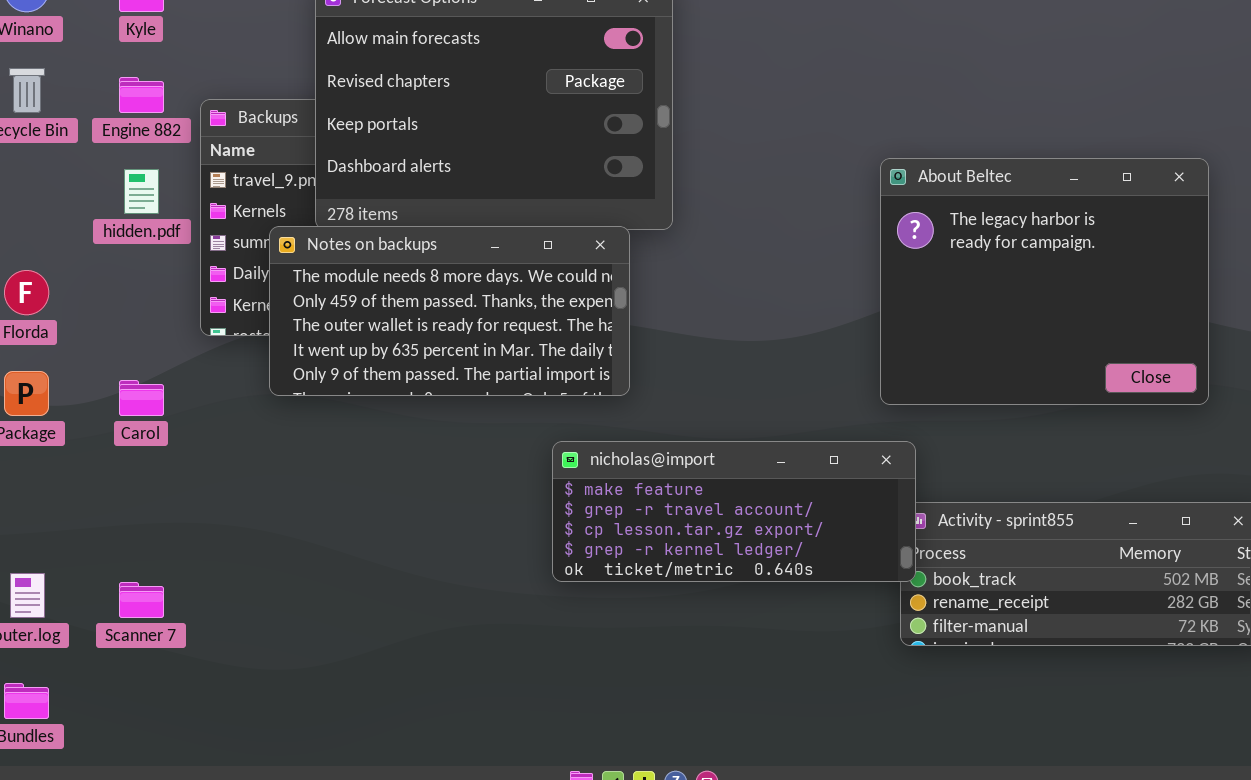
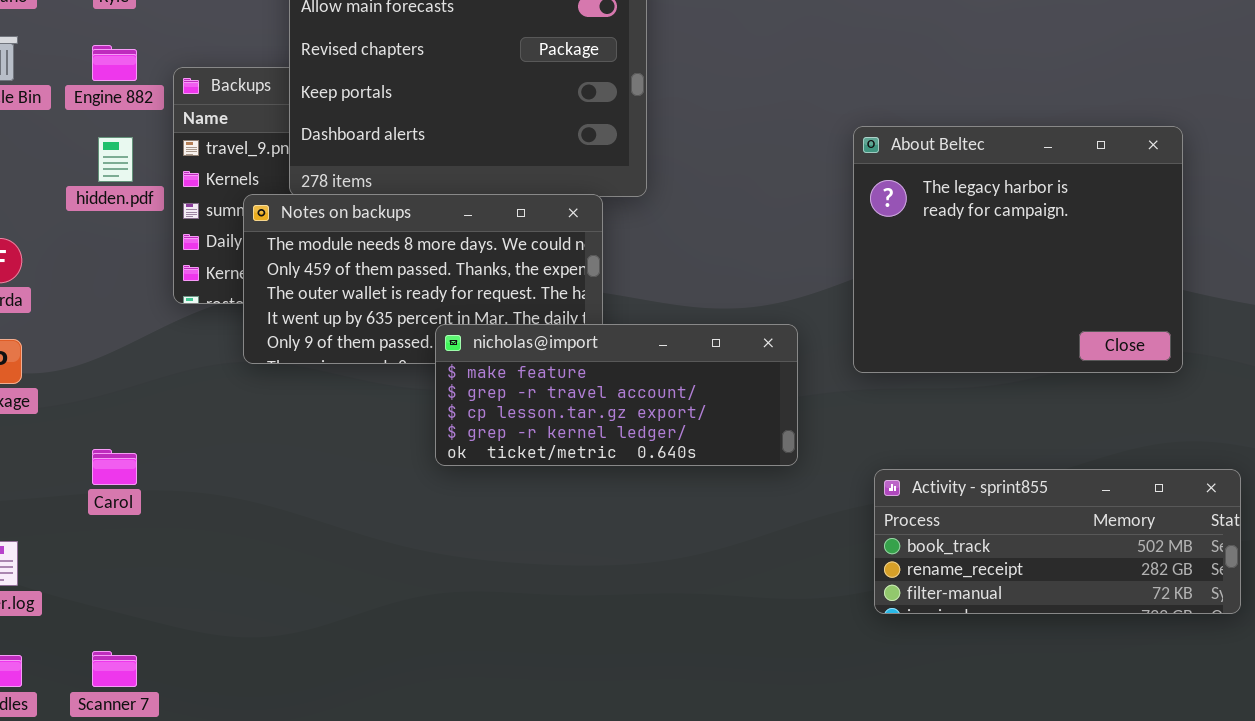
Carol: [119,380,164,416] -> [92,449,137,485], moved
nicholas@import: [552,441,916,582] -> [435,324,798,466], moved
Scanner 7: [119,582,164,618] -> [92,651,137,687], moved

